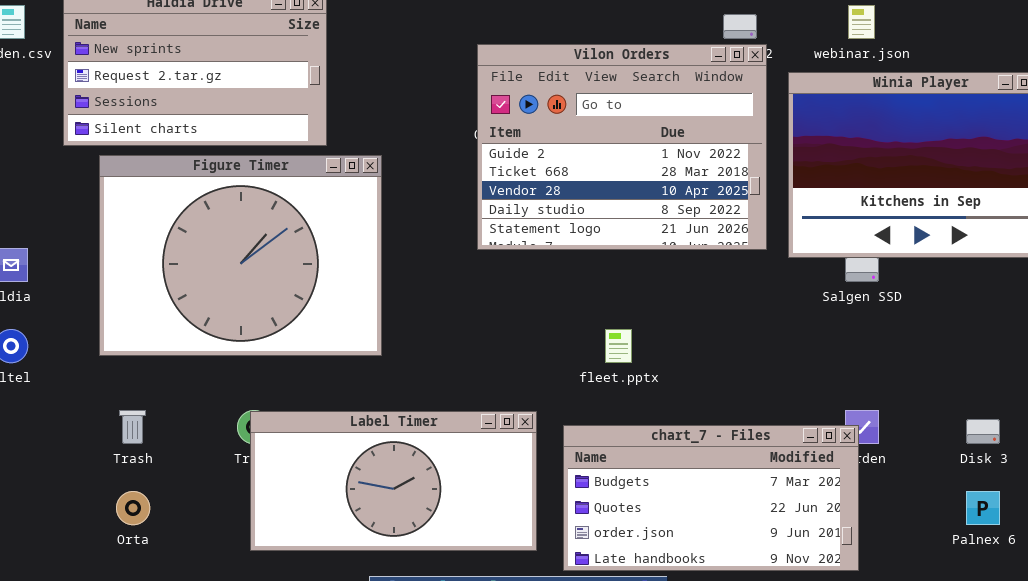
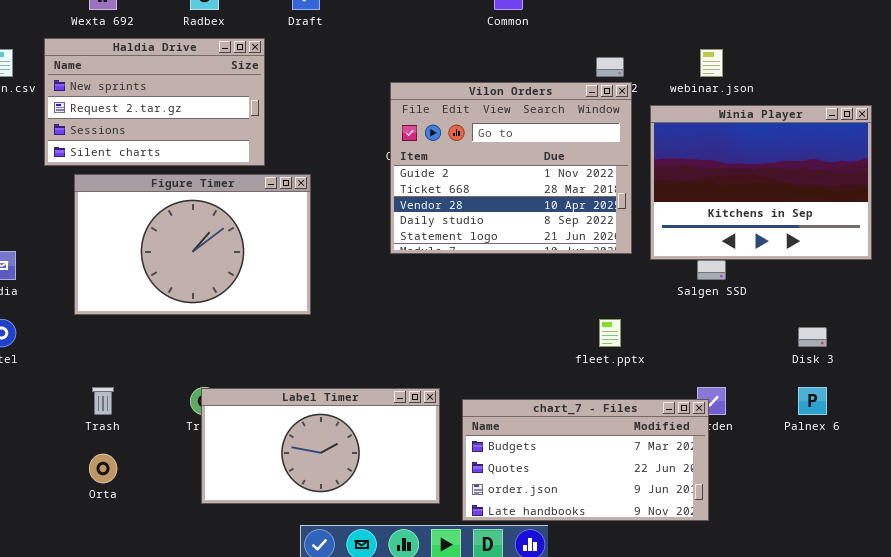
Figure Timer: [99,155,382,356] -> [74,174,311,315], resized
fleet.pptx: [605,329,632,363] -> [599,319,621,347], moved
Disk 3: [966,419,1000,444] -> [798,327,827,347], moved
Palnex 6: [966,491,1000,525] -> [798,387,827,415], moved

